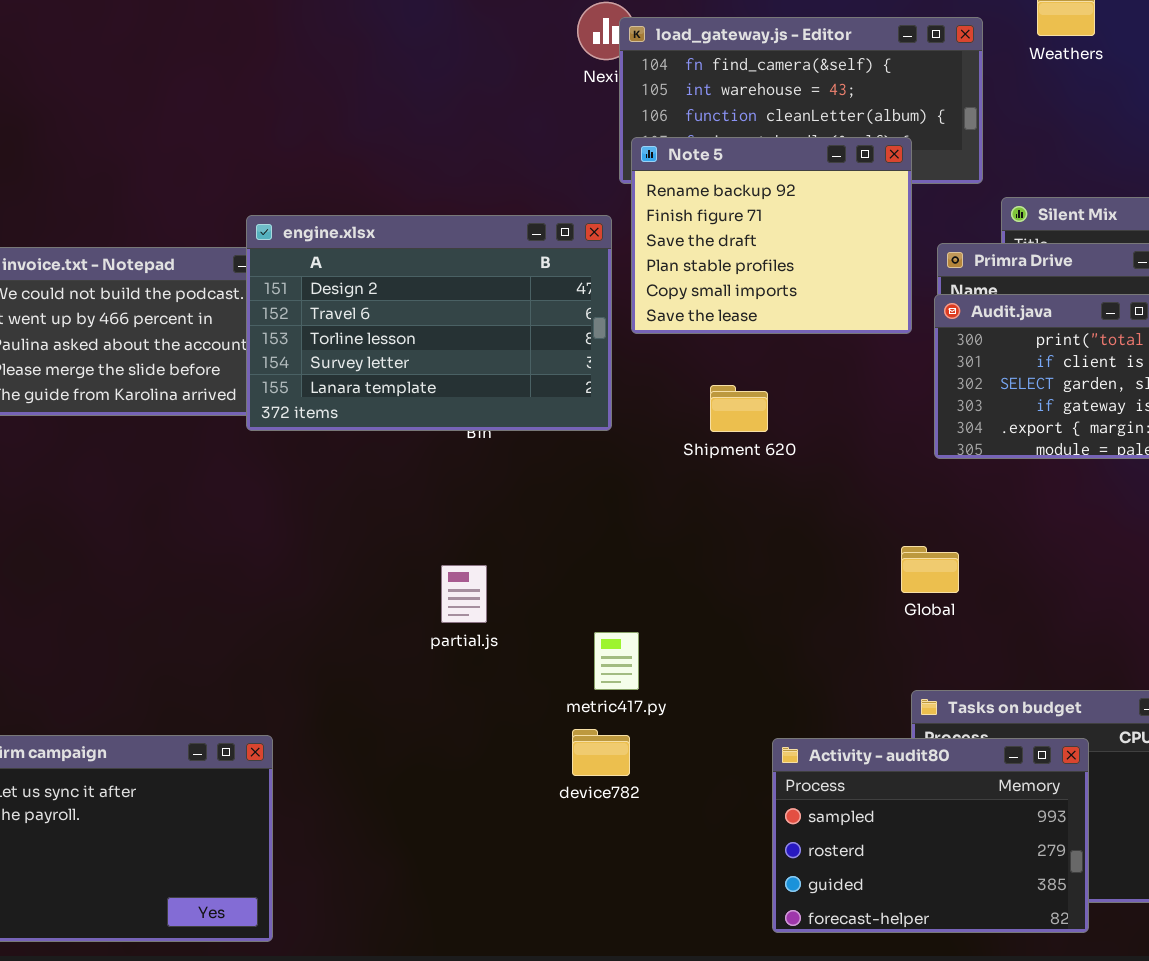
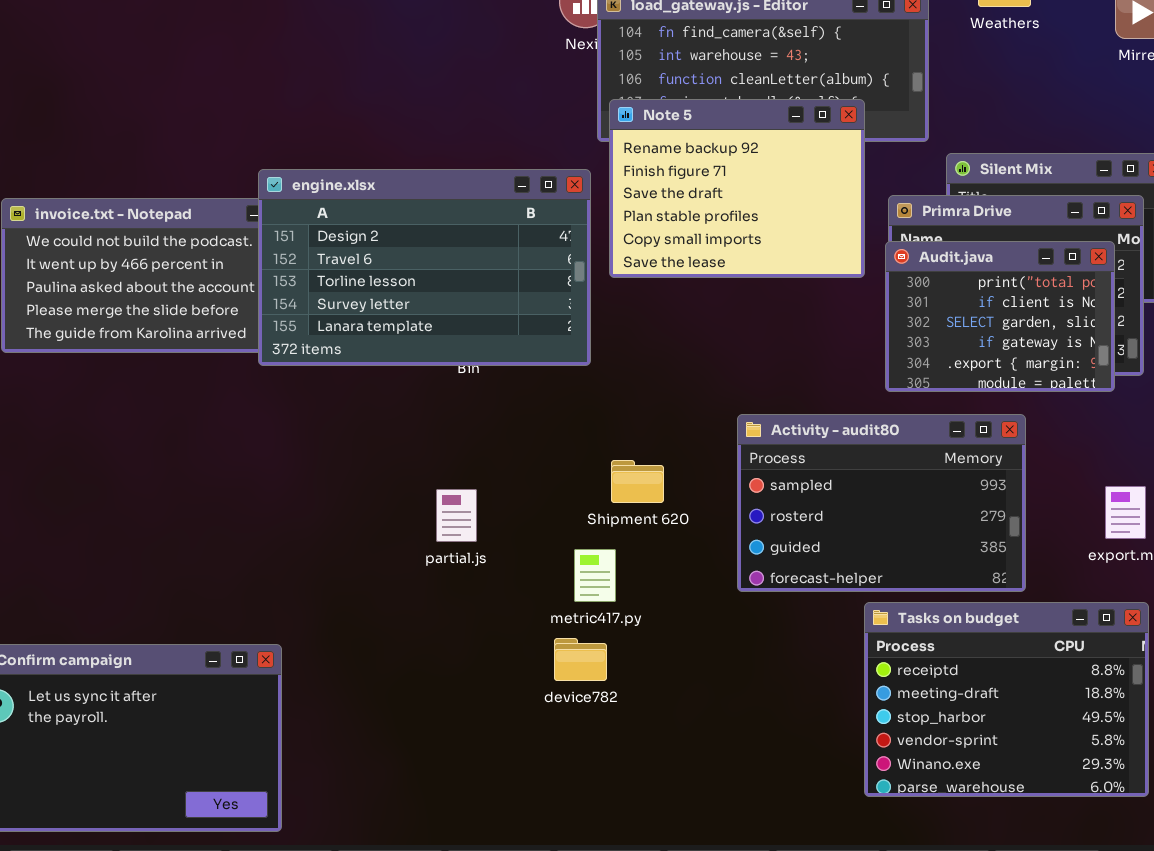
Shipment 620: [710,385,768,432] -> [611,460,664,503], moved
Activity - audit80: [772,738,1089,933] -> [737,414,1026,592], moved

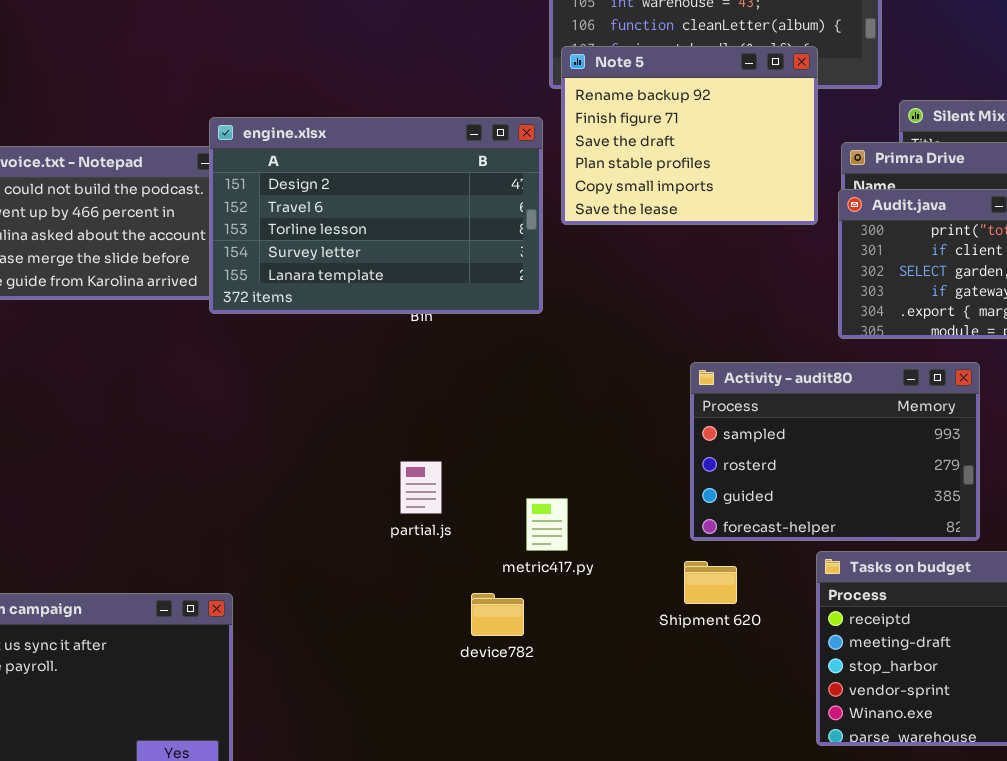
Shipment 620: [611,460,664,503] -> [684,561,737,604], moved
partial.js: [436,489,477,542] -> [400,461,442,514], moved
device782: [554,638,607,681] -> [471,593,524,636], moved

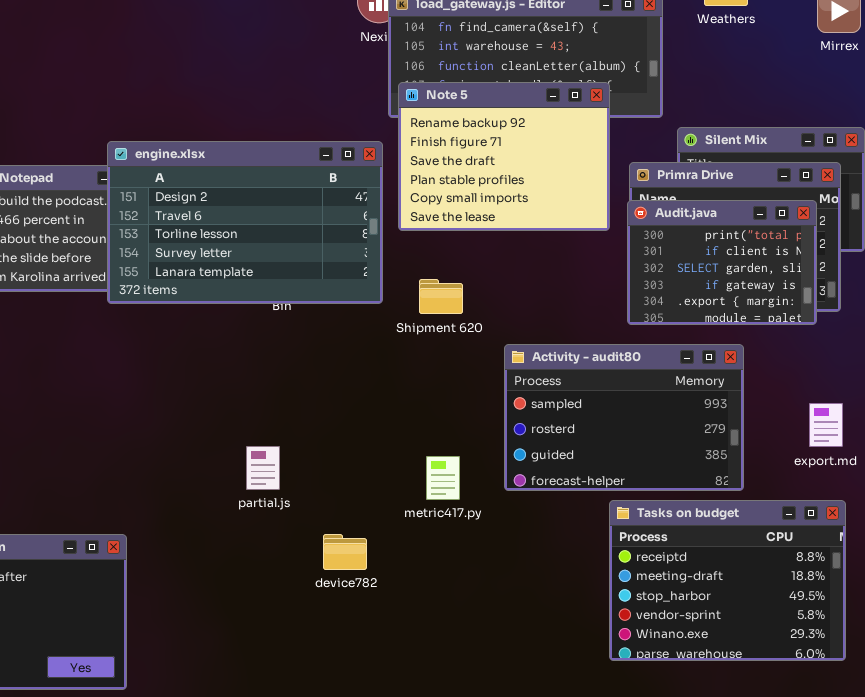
partial.js: [400,461,442,514] -> [246,446,280,490], moved
metric417.py: [526,498,568,551] -> [426,456,460,500], moved
Shipment 620: [684,561,737,604] -> [419,279,463,314], moved

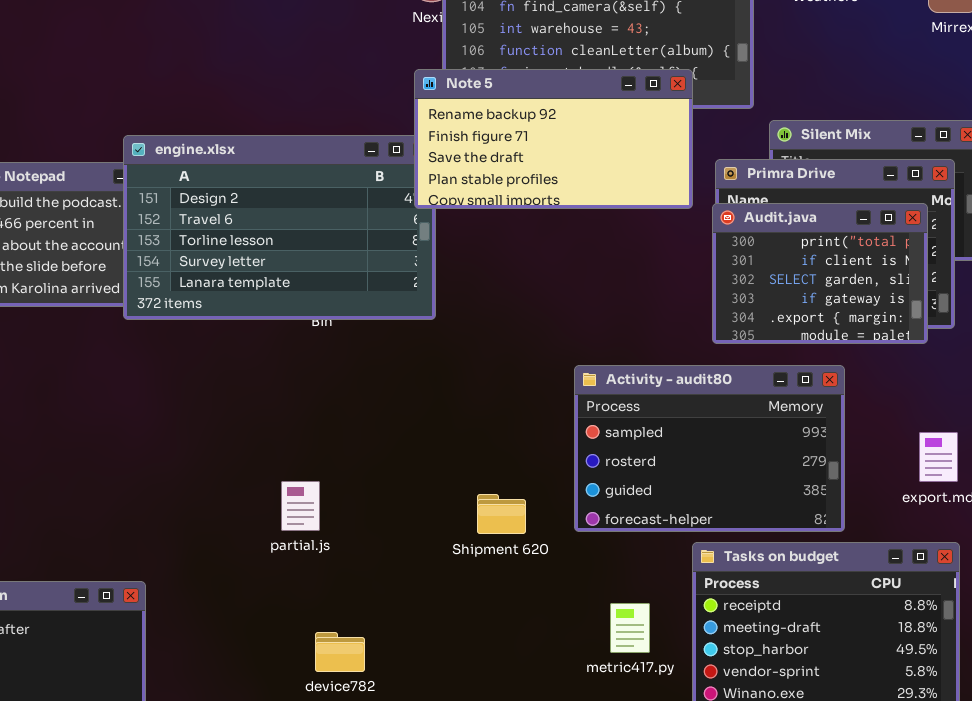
Note 5: [398,82,610,231] -> [414,69,693,209], resized
Shipment 620: [419,279,463,314] -> [477,494,526,534], moved
metric417.py: [426,456,460,500] -> [610,603,650,653], moved
device782: [323,534,367,570] -> [315,632,365,672], moved

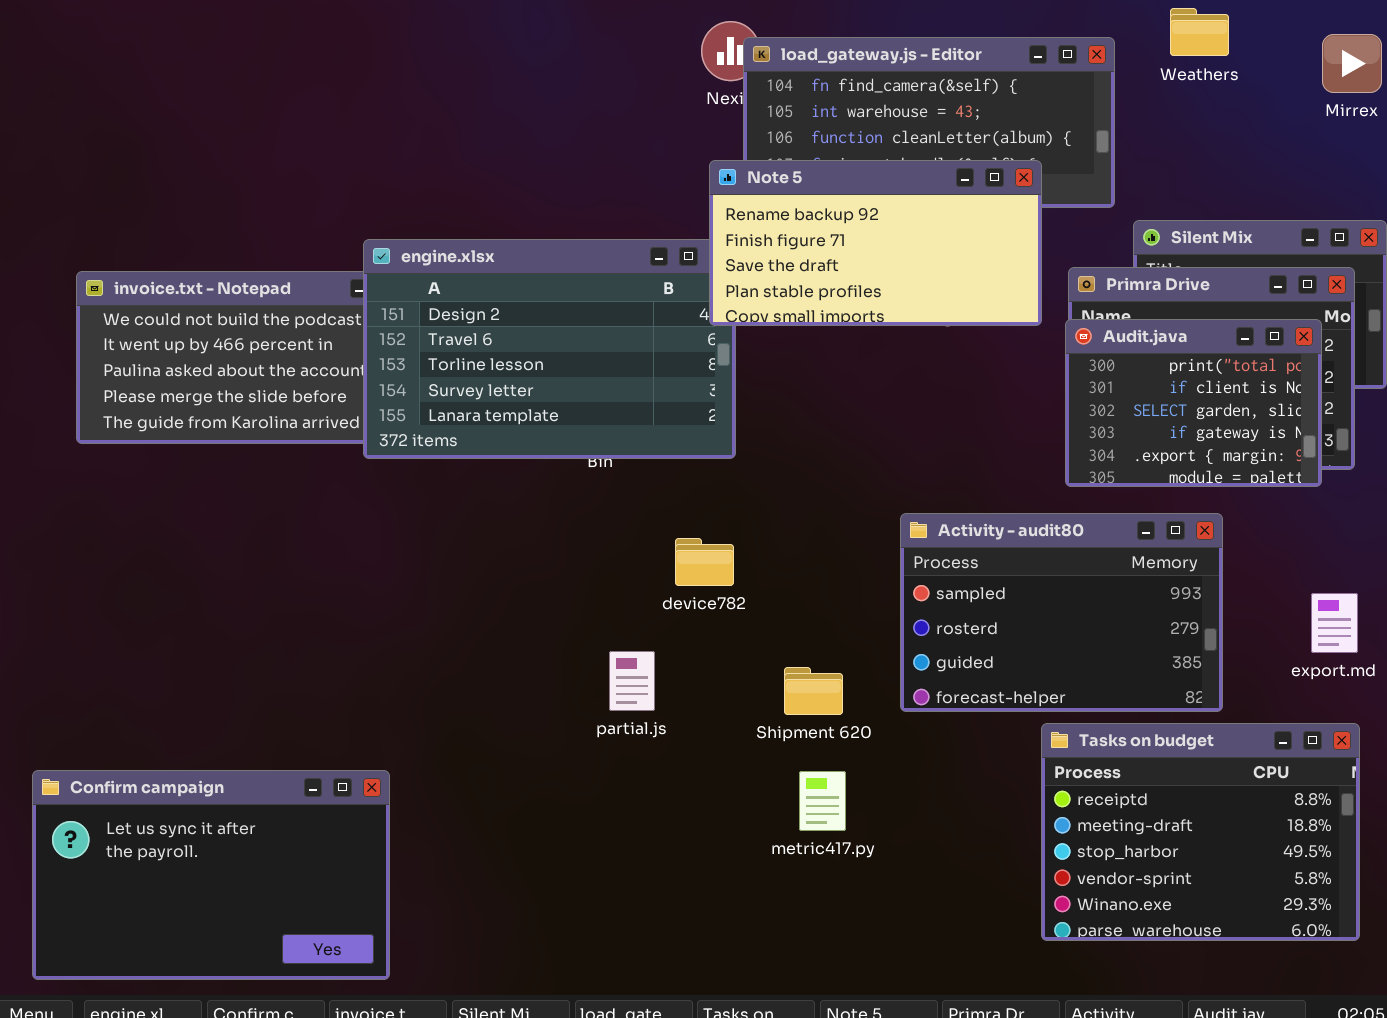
partial.js: [281,481,320,531] -> [609,651,655,711], moved
metric417.py: [610,603,650,653] -> [799,771,846,831], moved
device782: [315,632,365,672] -> [675,538,734,586], moved

